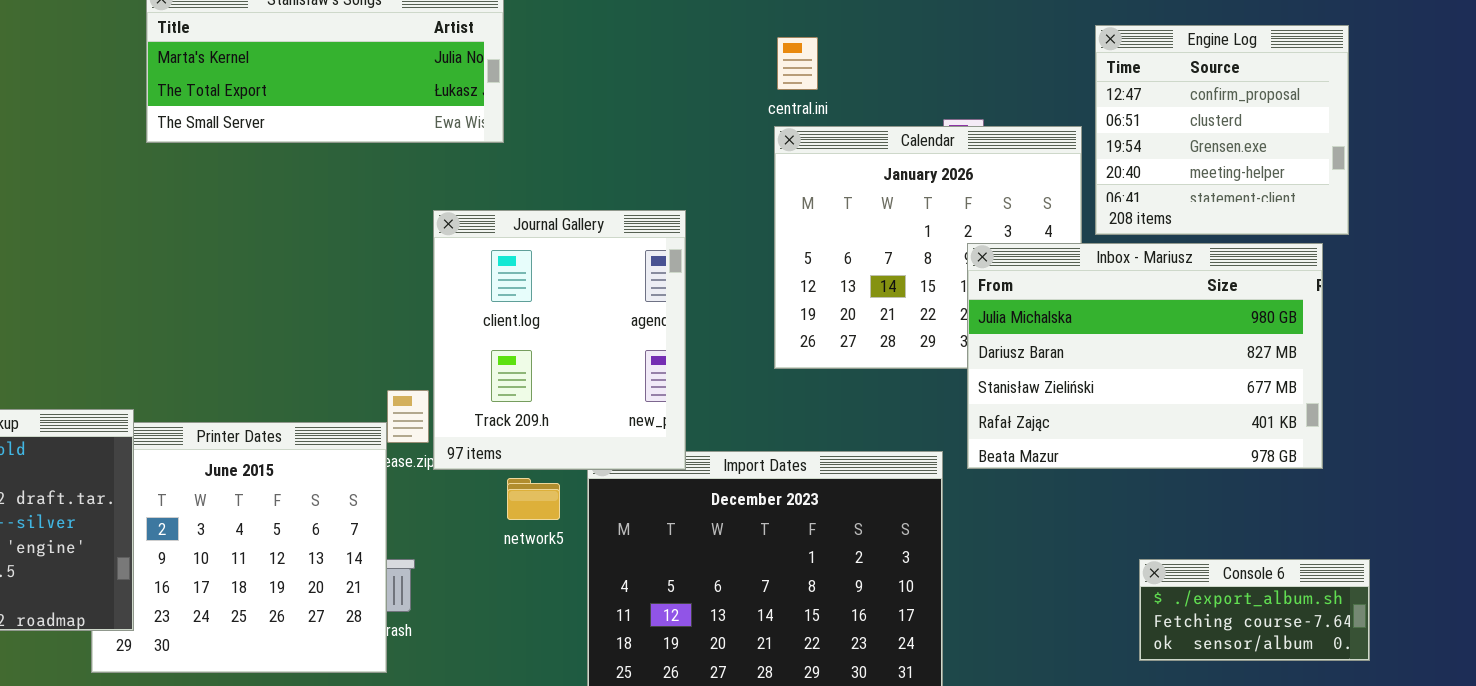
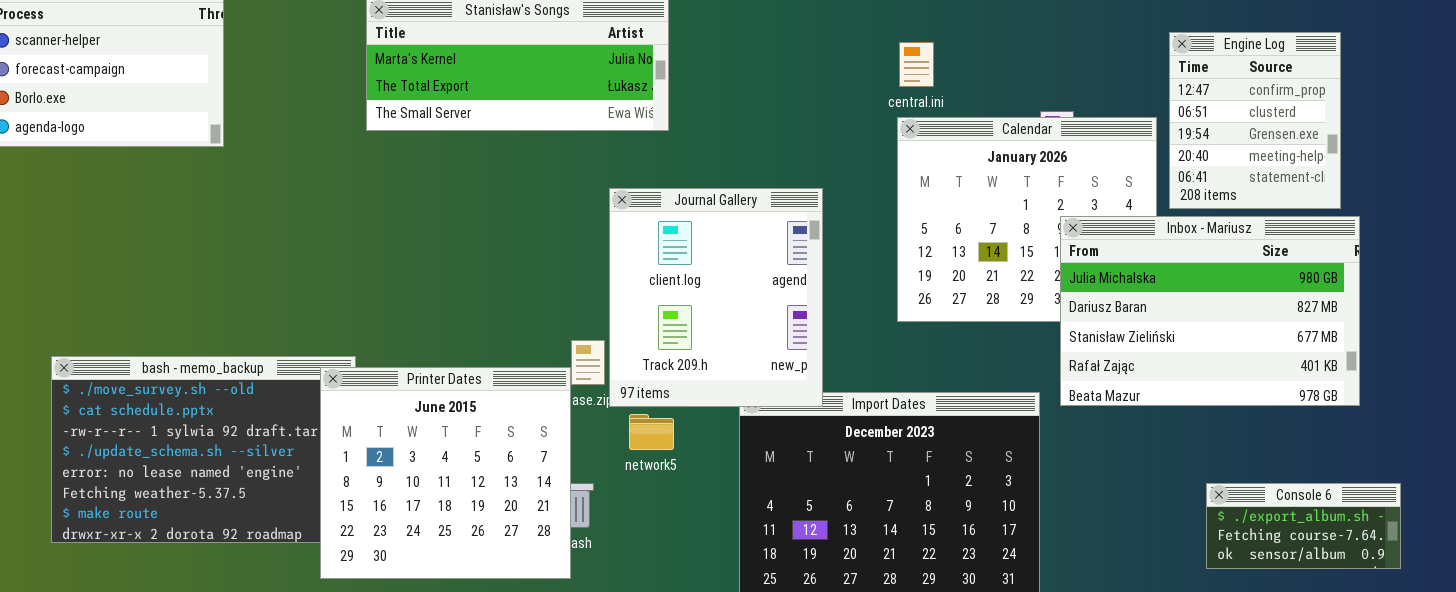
Engine Log: [1095,25,1349,235] -> [1169,32,1341,209], resized
Printer Dates: [91,422,387,673] -> [320,367,571,579], raised
network5: [507,478,560,520] -> [629,414,674,450], moved

